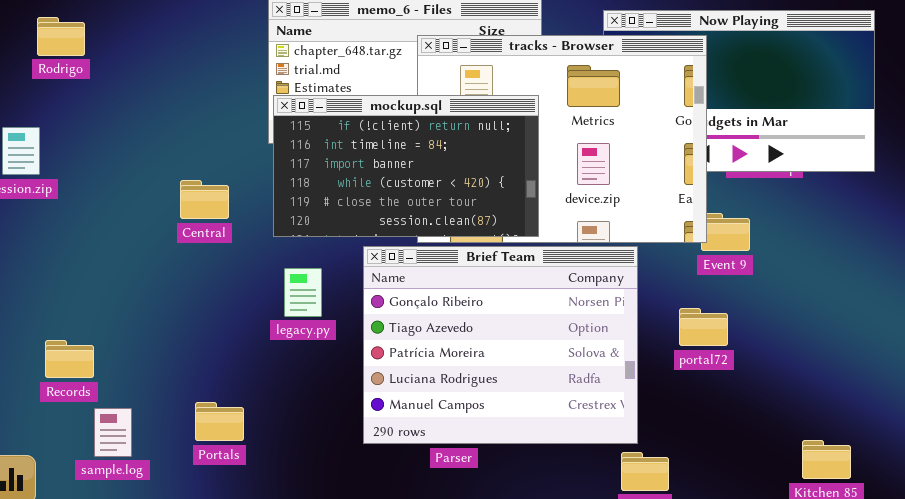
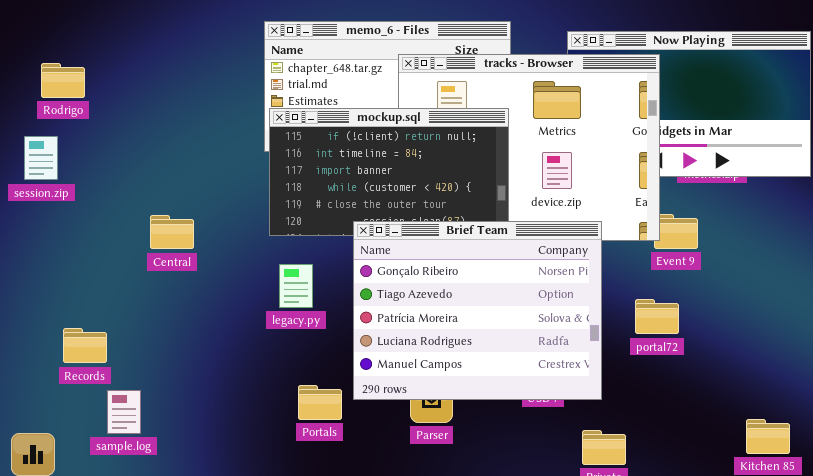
Rodrigo: [37,17,85,56] -> [41,63,85,98], moved
Central: [180,180,229,219] -> [150,215,194,249], moved
Brief Team: [363,246,638,444] -> [353,221,602,400], moved
Portals: [195,402,244,441] -> [298,385,342,420], moved

